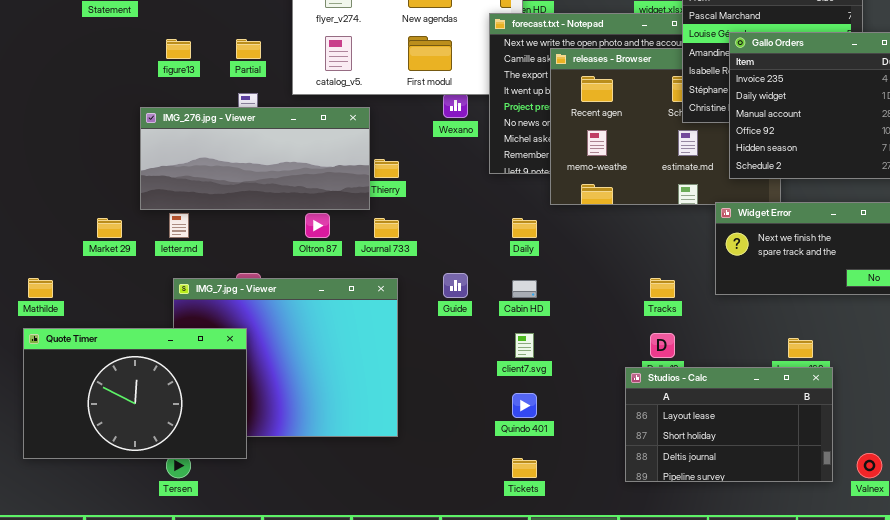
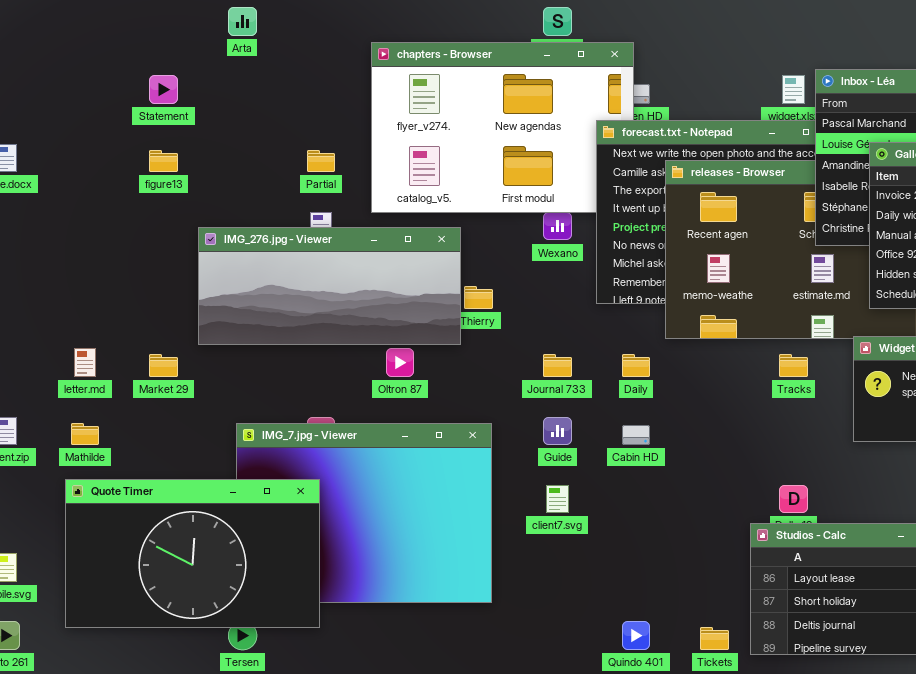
figure13: [166,39,191,59] -> [149,150,178,172], moved
letter.md: [169,213,189,238] -> [74,348,96,377], moved
Journal 733: [374,218,399,238] -> [543,354,572,377], moved
Tracks: [650,278,675,298] -> [779,354,808,377], moved
client7.svg: [515,333,534,358] -> [546,485,569,513], moved
Quindo 401: [512,393,537,418] -> [622,621,650,650], moved
Tickets: [512,458,537,478] -> [700,627,729,650], moved

